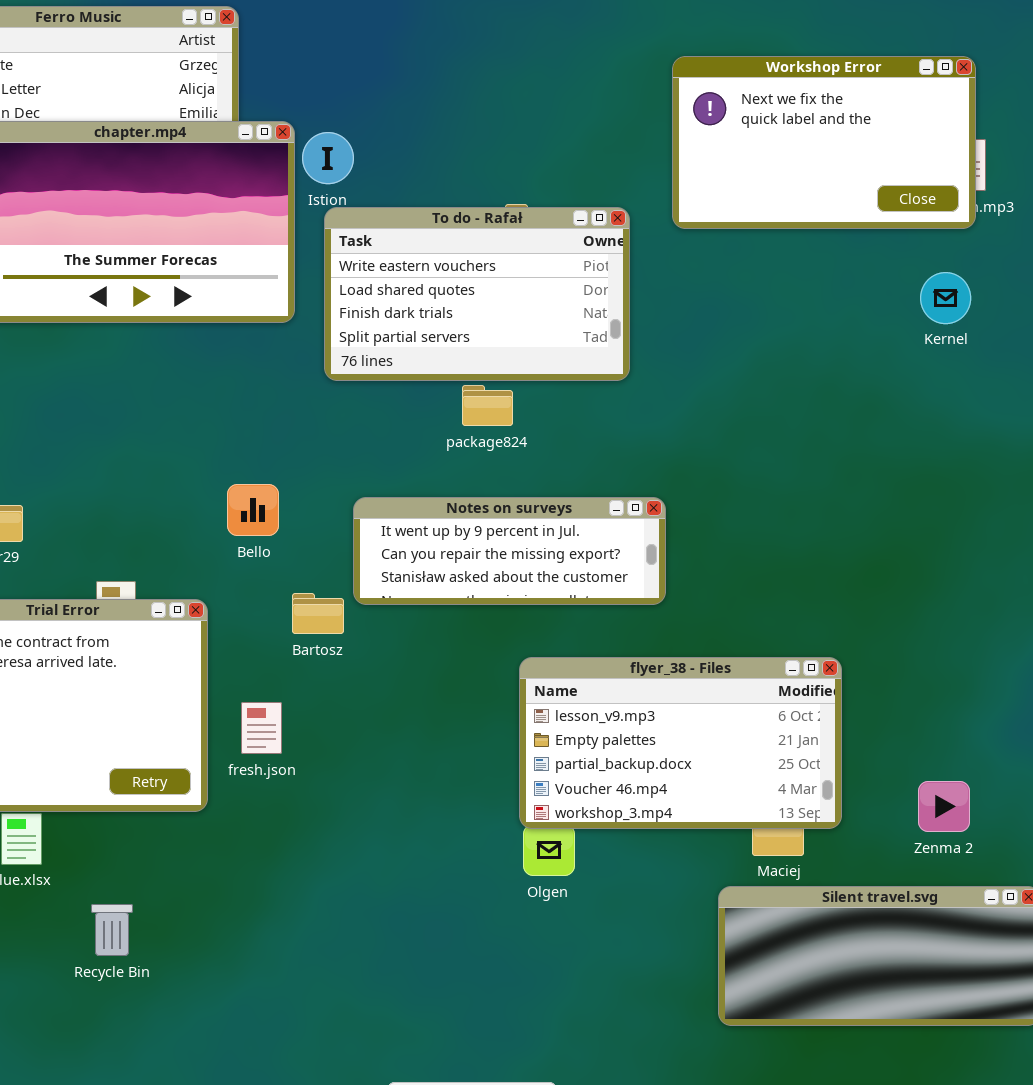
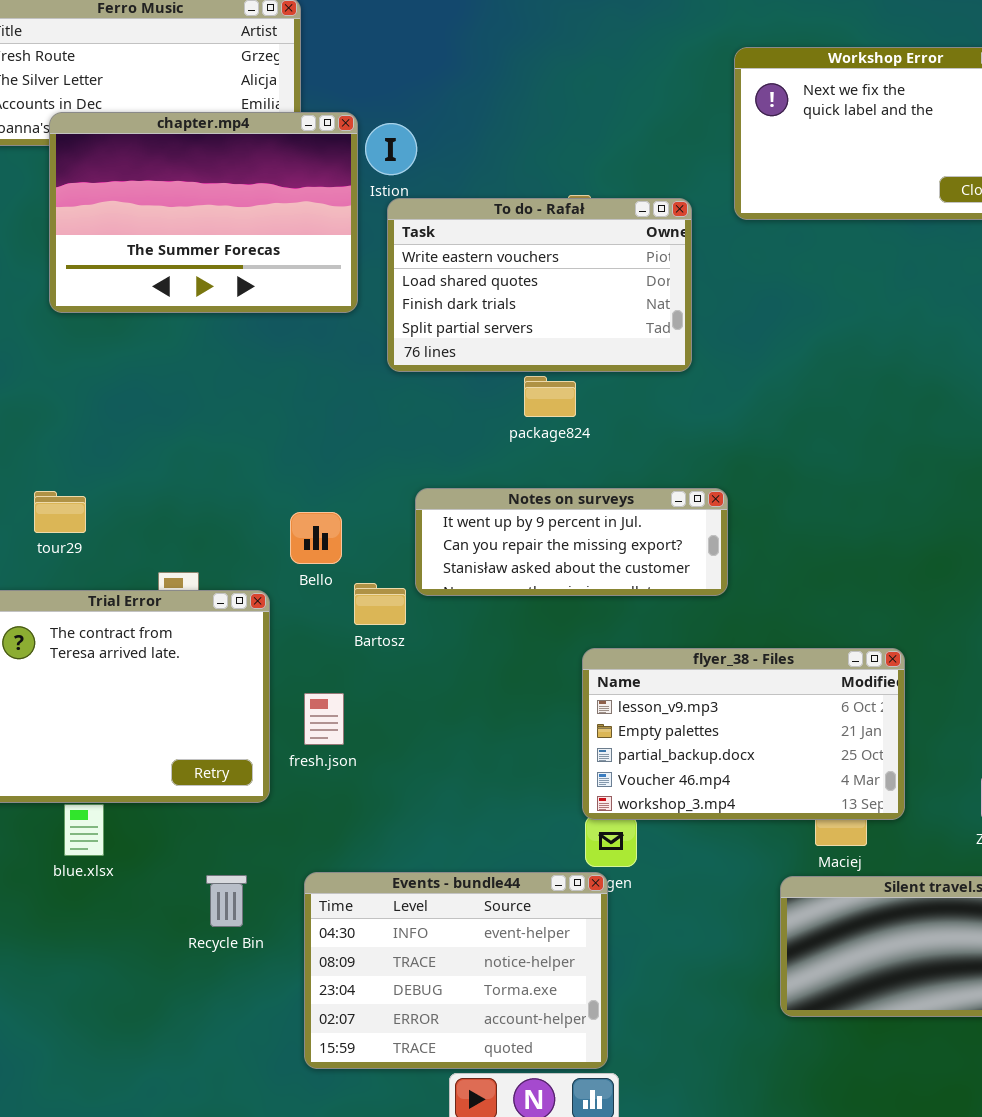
Bello: [227,484,279,536] -> [290,512,342,564], moved
Events - bundle44: none -> [304,872,608,1069], opened
Recycle Bin: [91,904,133,956] -> [206,875,247,927], moved

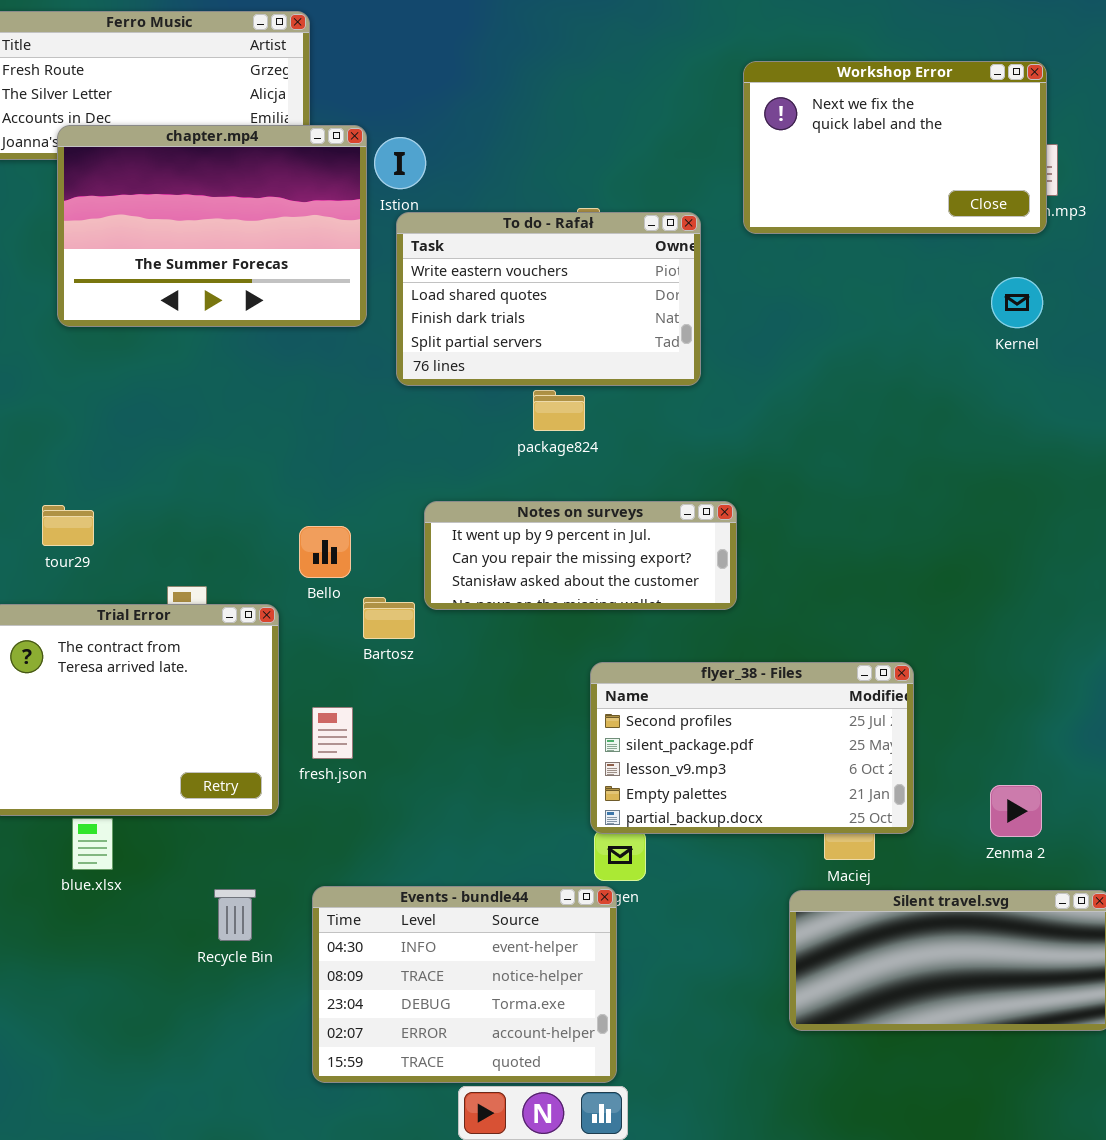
flyer_38 - Files: [582,648,905,820] -> [590,662,914,834], scrolled up 2 rows

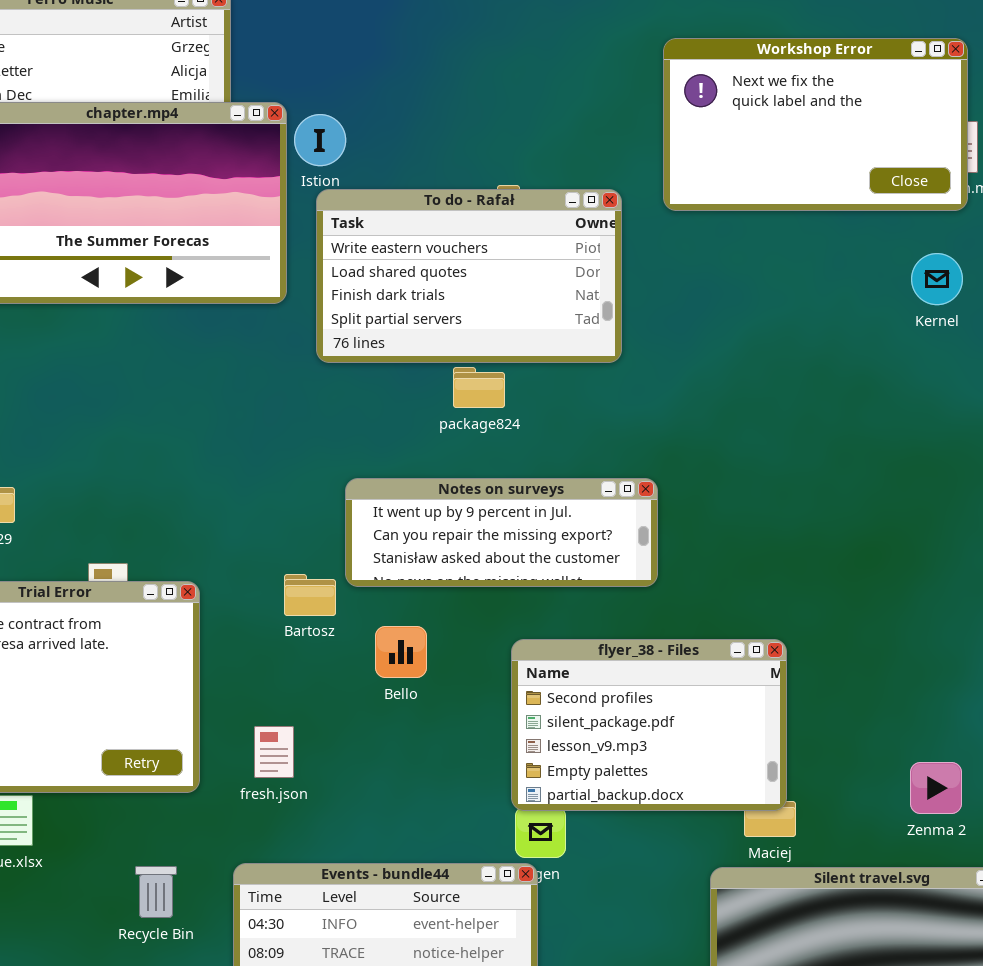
Bello: [299,526,351,578] -> [375,626,427,678], moved
flyer_38 - Files: [590,662,914,834] -> [511,639,787,811], resized
fresh.json: [312,707,353,759] -> [254,726,294,778], moved

